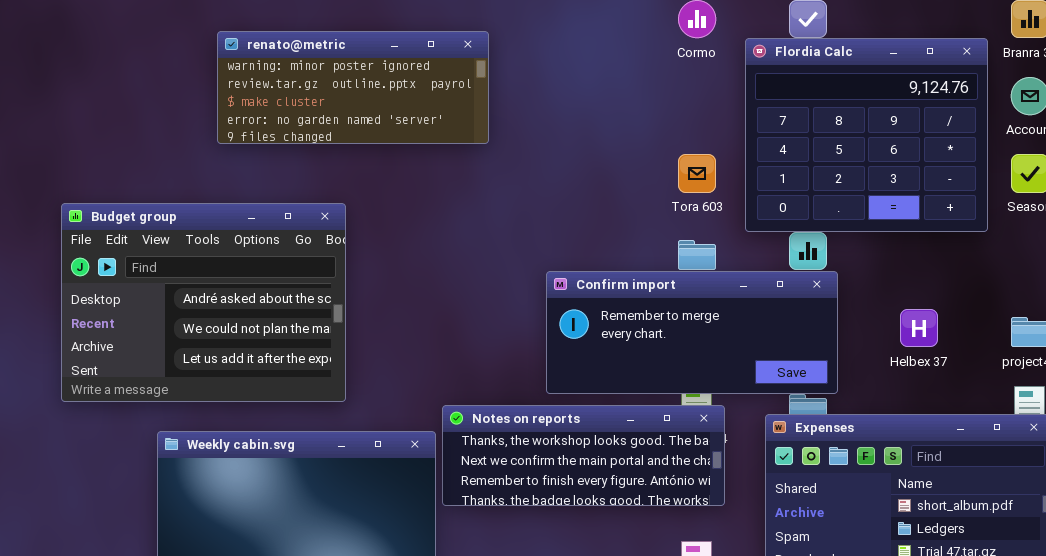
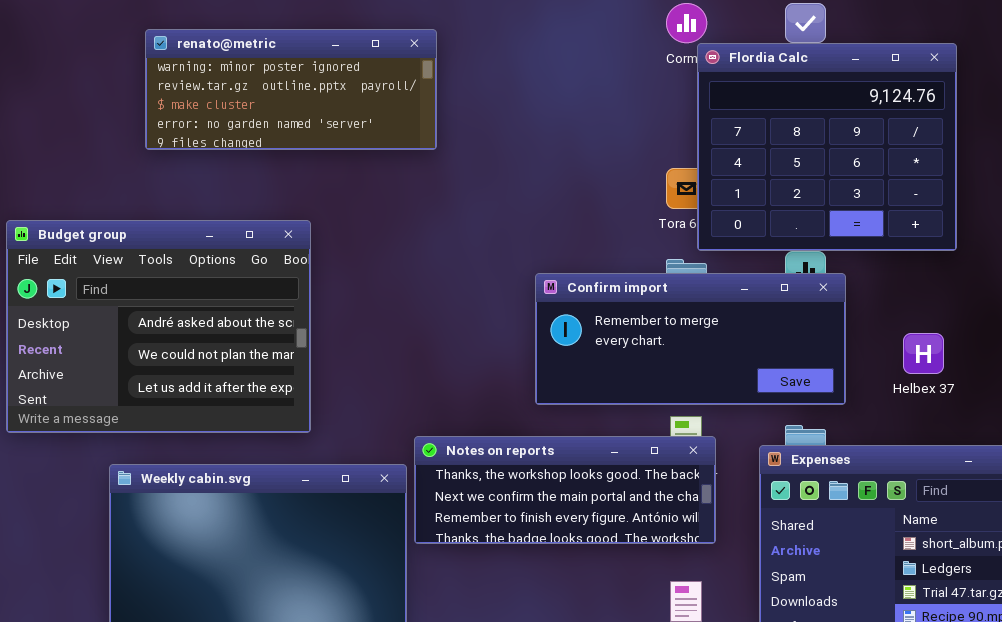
renato@metric: [217,31,489,144] -> [145,29,437,150], moved
Flordia Calc: [745,38,988,232] -> [697,43,957,251], moved
Confirm import: [546,271,838,394] -> [535,273,846,405], moved

